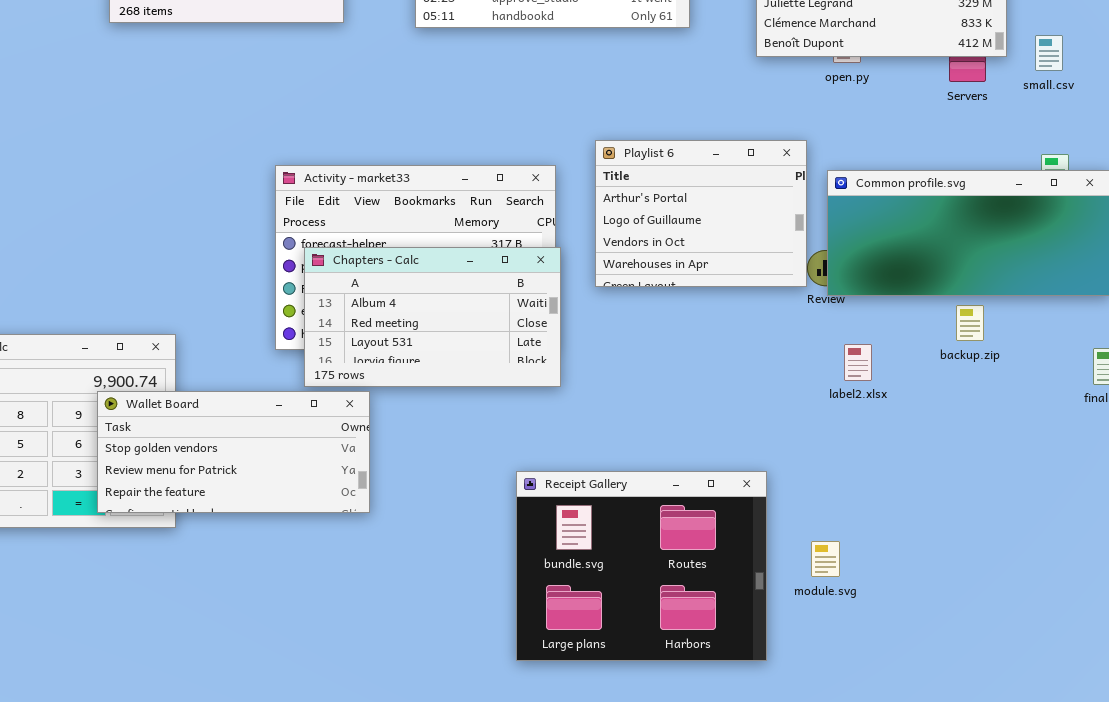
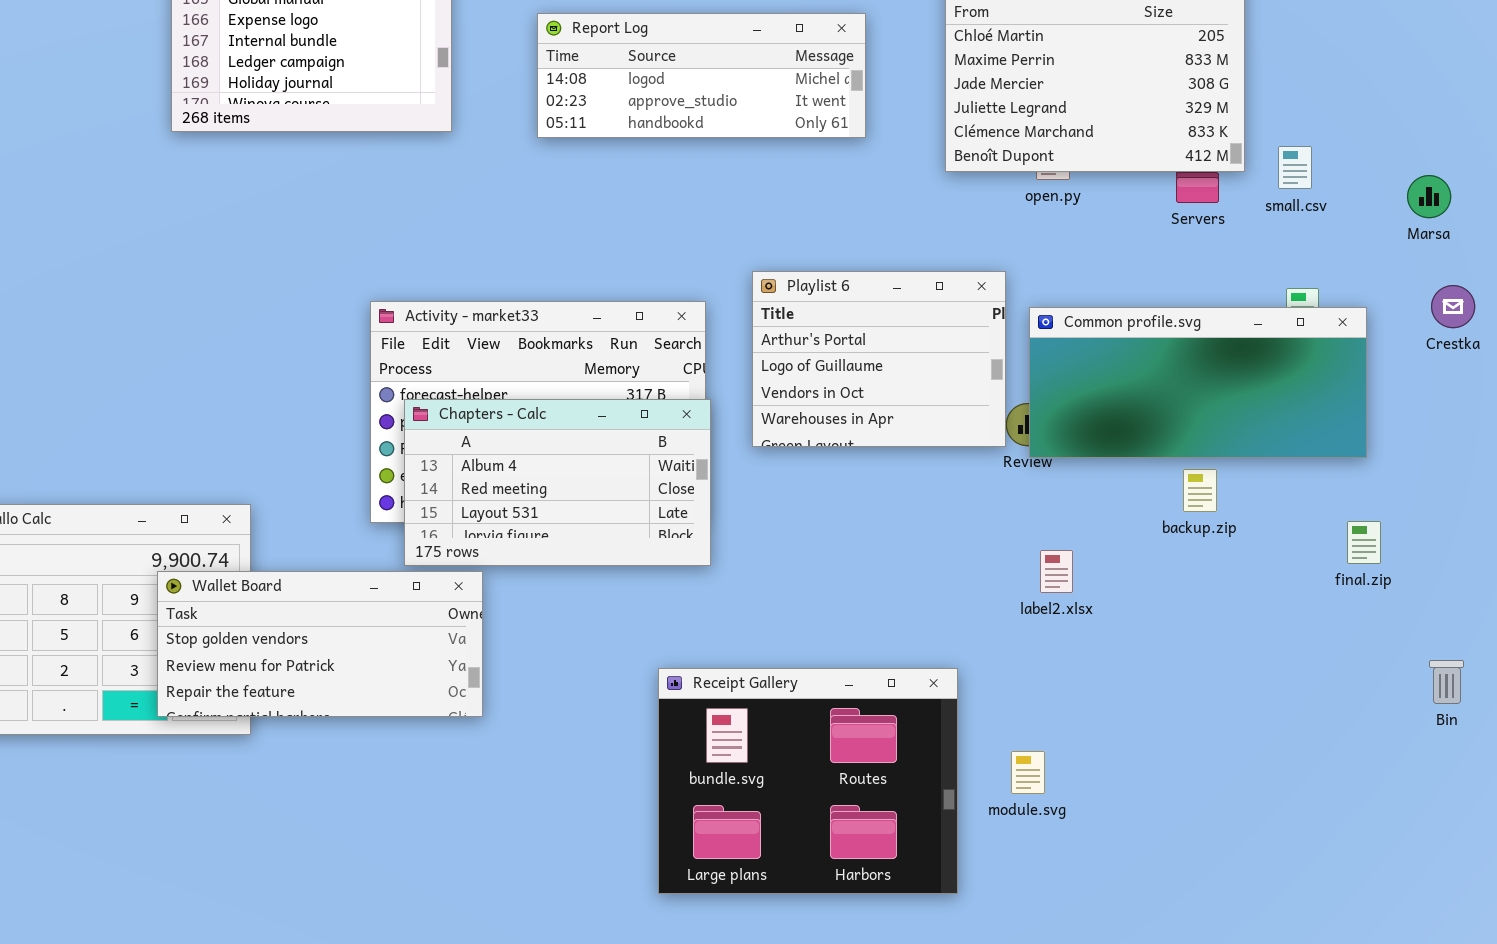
label2.xlsx: [844,344,872,381] -> [1040,550,1073,593], moved

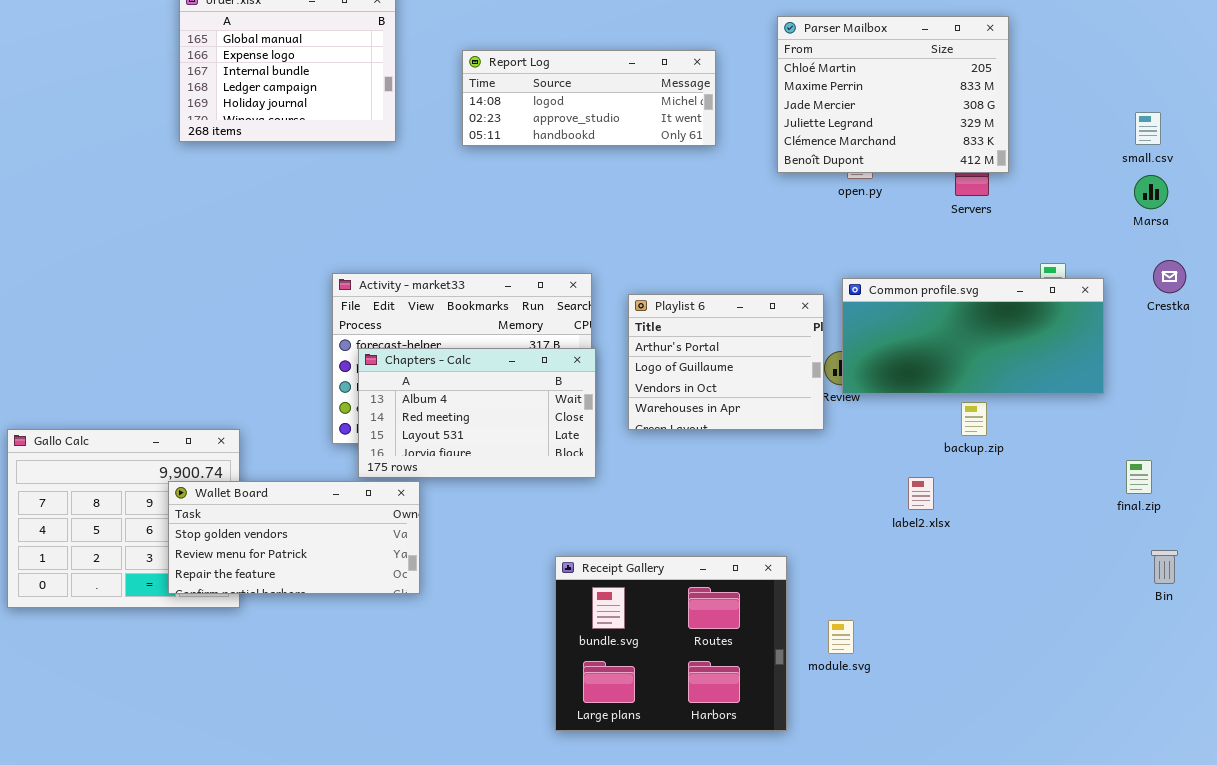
small.csv: [1278,146,1312,189] -> [1135,112,1161,145], moved
Playlist 6: [752,271,1006,447] -> [628,294,824,430], moved
final.zip: [1347,521,1381,564] -> [1126,460,1152,494], moved
label2.xlsx: [1040,550,1073,593] -> [908,477,934,510], moved

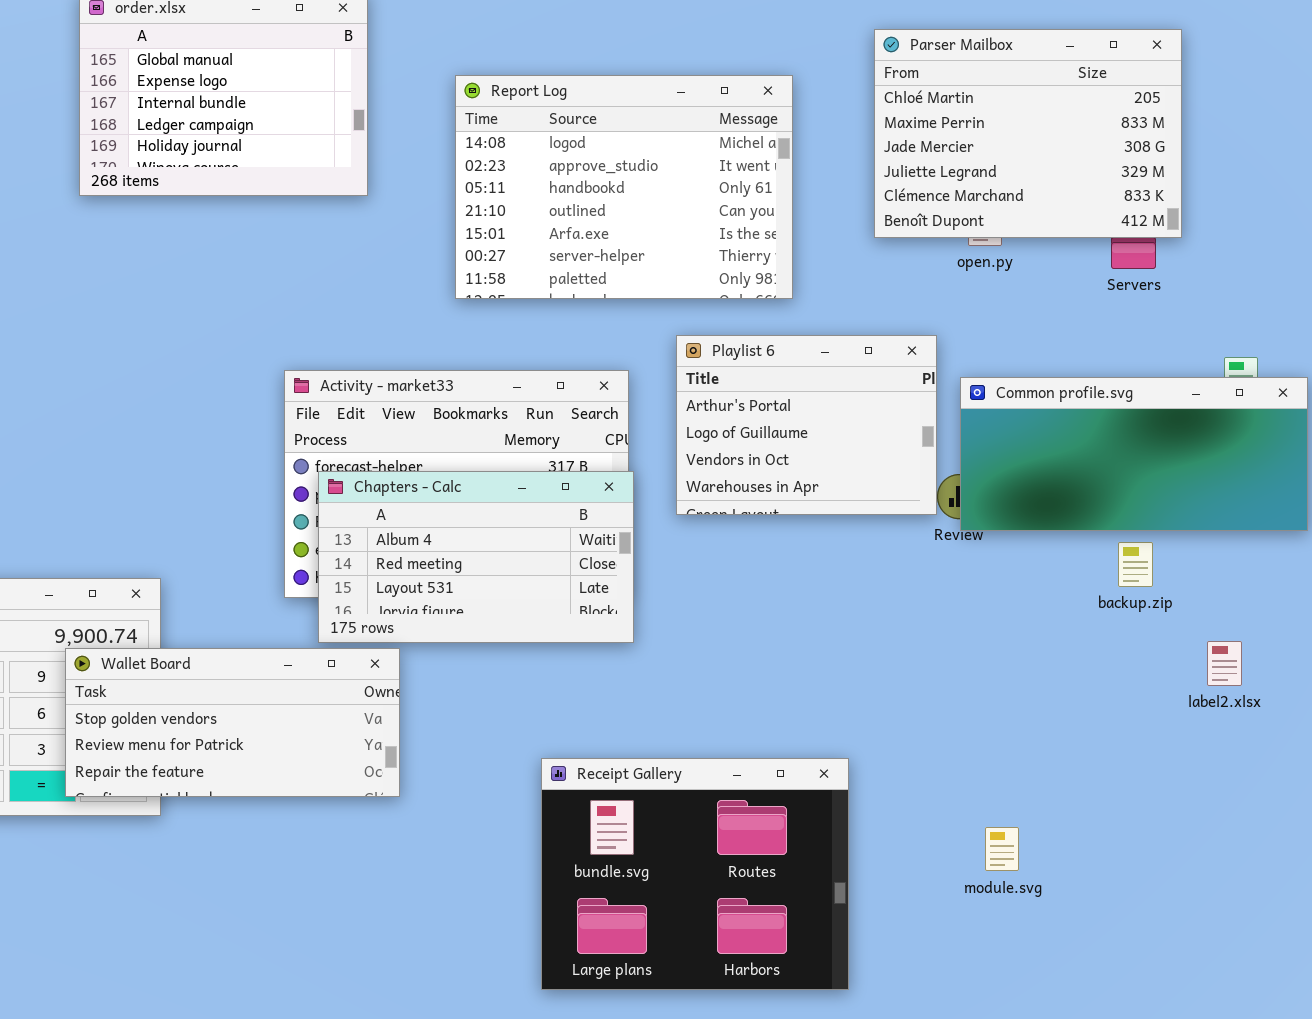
Report Log: [462,50,716,146] -> [455,75,793,299], resized
Playlist 6: [628,294,824,430] -> [676,335,937,515], moved
label2.xlsx: [908,477,934,510] -> [1207,641,1242,686], moved
Receipt Gallery: [555,556,787,731] -> [541,758,849,990], moved
module.svg: [828,620,854,654] -> [985,827,1019,871], moved

